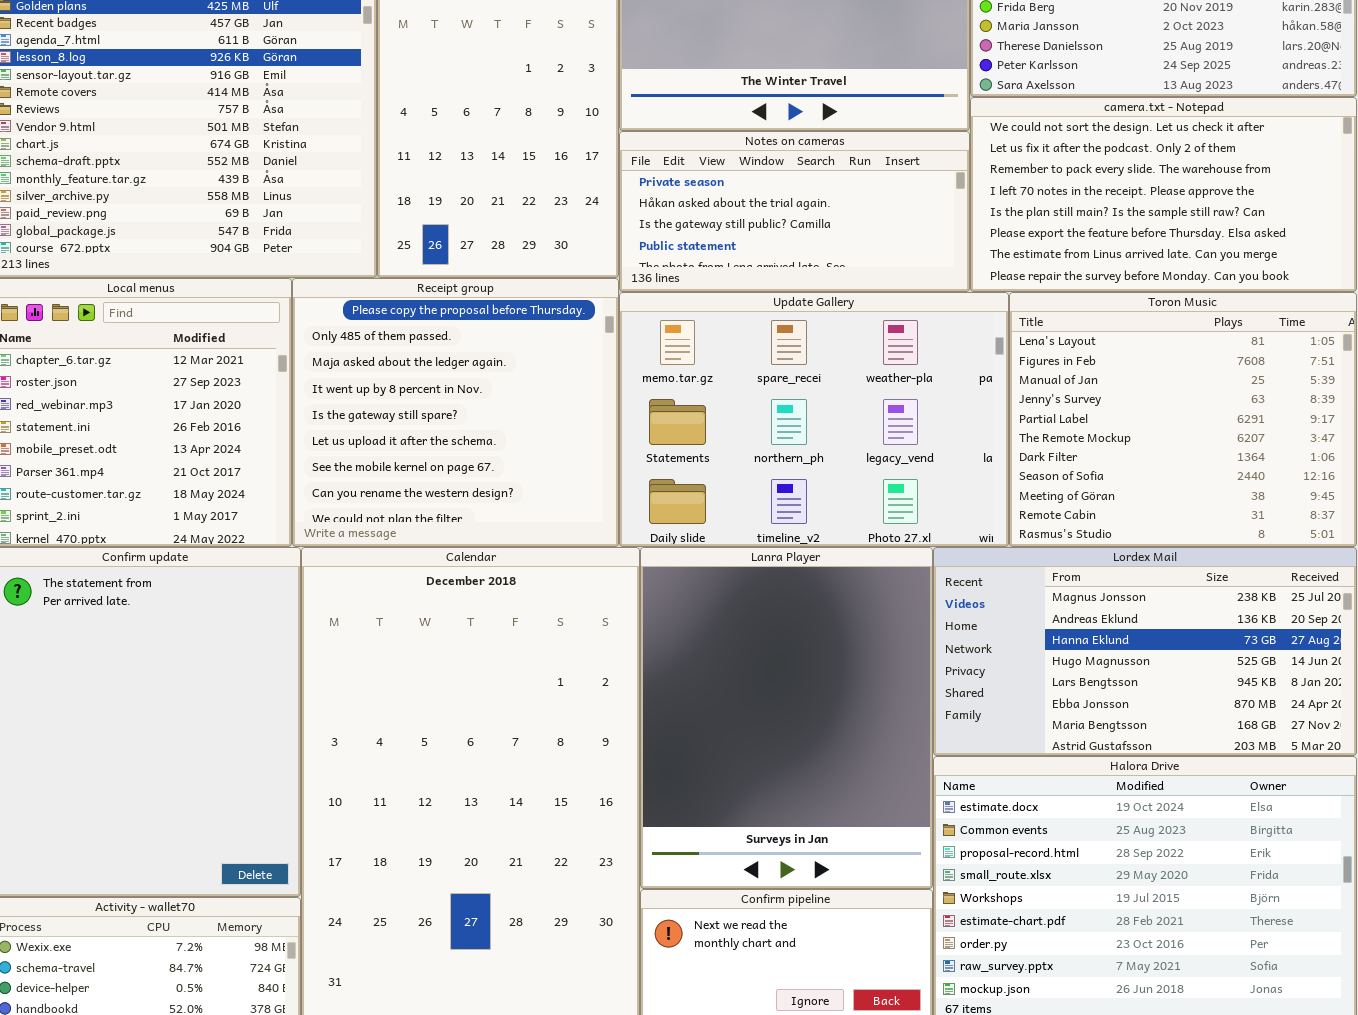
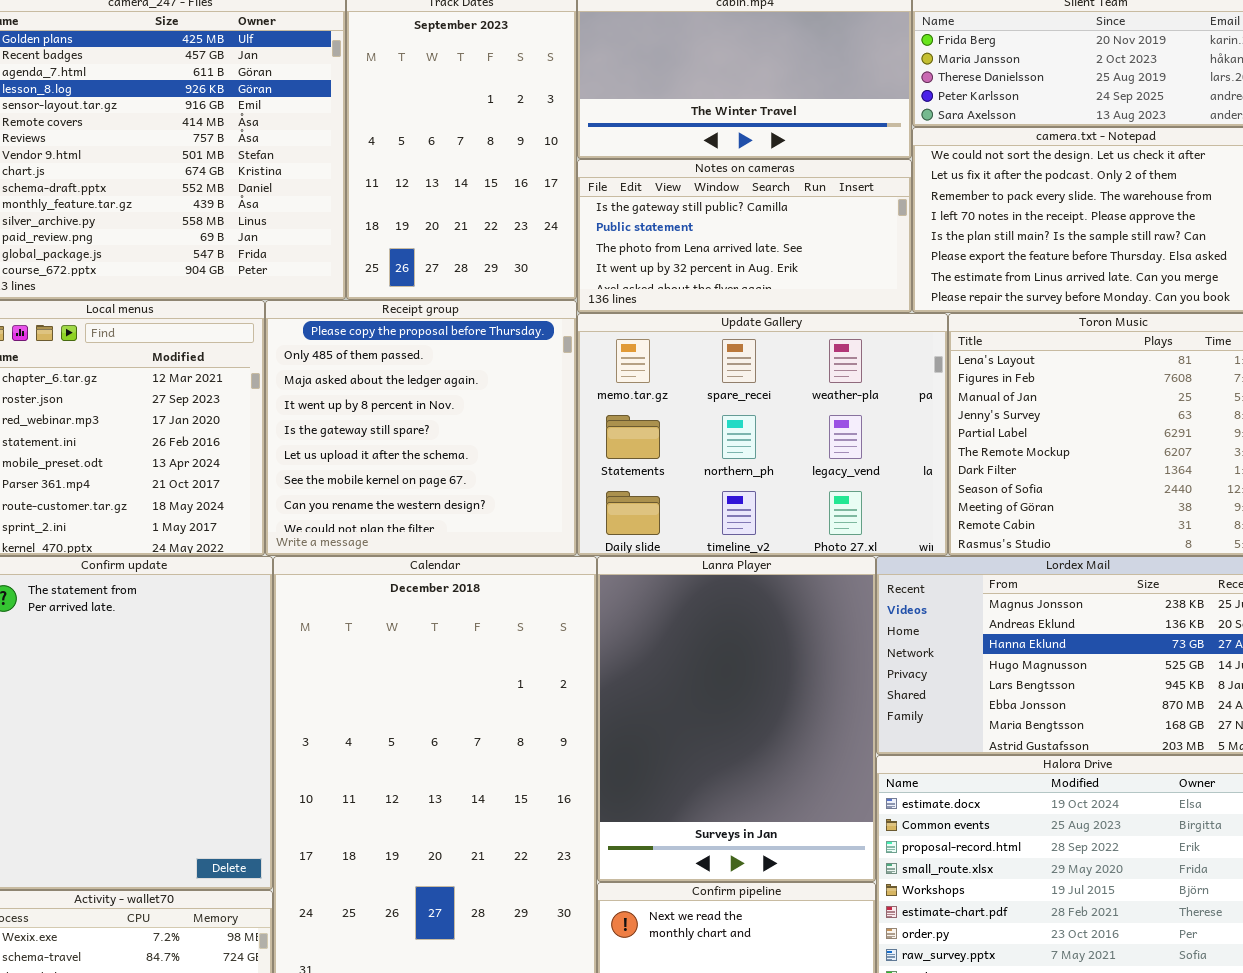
Notes on cameras: [619,131,970,292] -> [577,159,912,313], scrolled down 2 rows

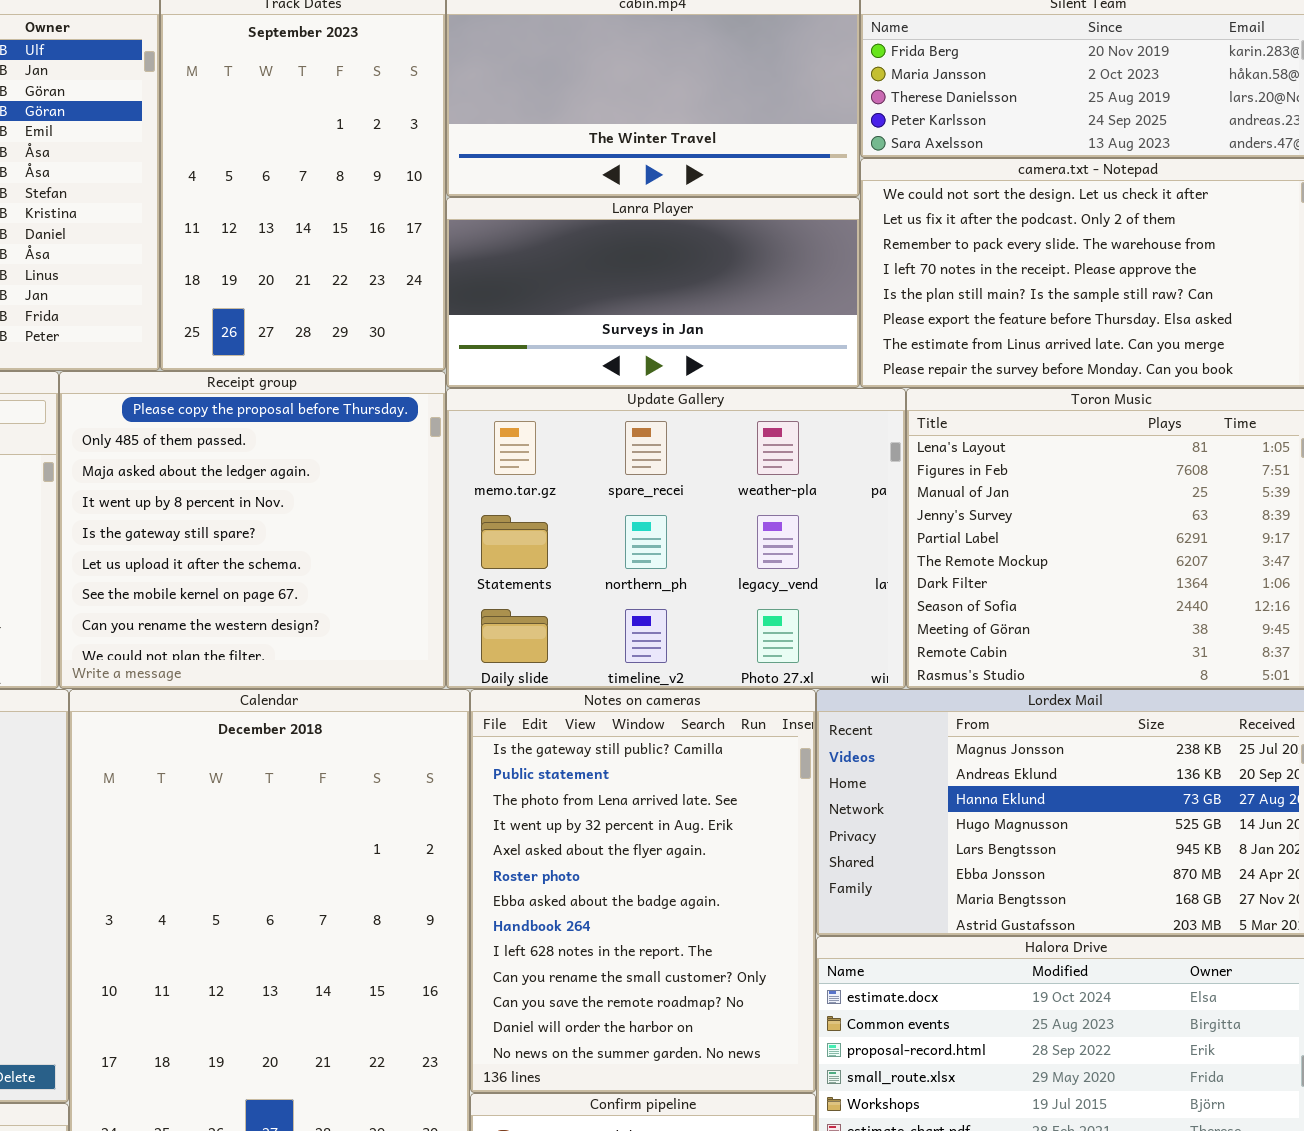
Notes on cameras: [577,159,912,313] -> [470,689,816,1093], moved, resized
Lanra Player: [597,556,876,882] -> [446,197,860,388], moved, resized

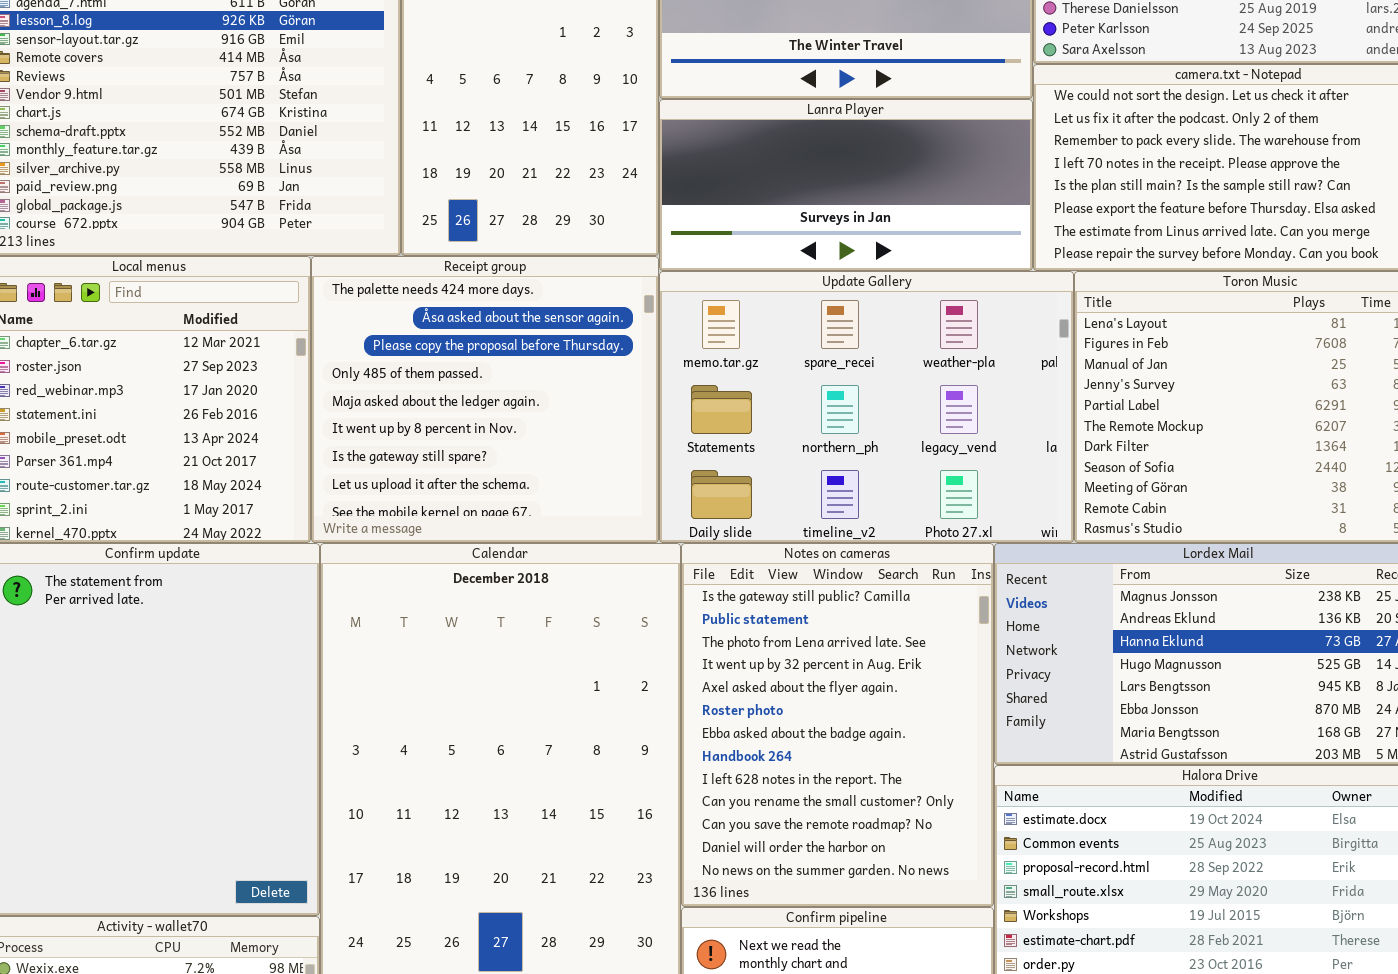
Receipt group: [59,371,446,689] -> [311,256,659,543], scrolled up 2 rows

